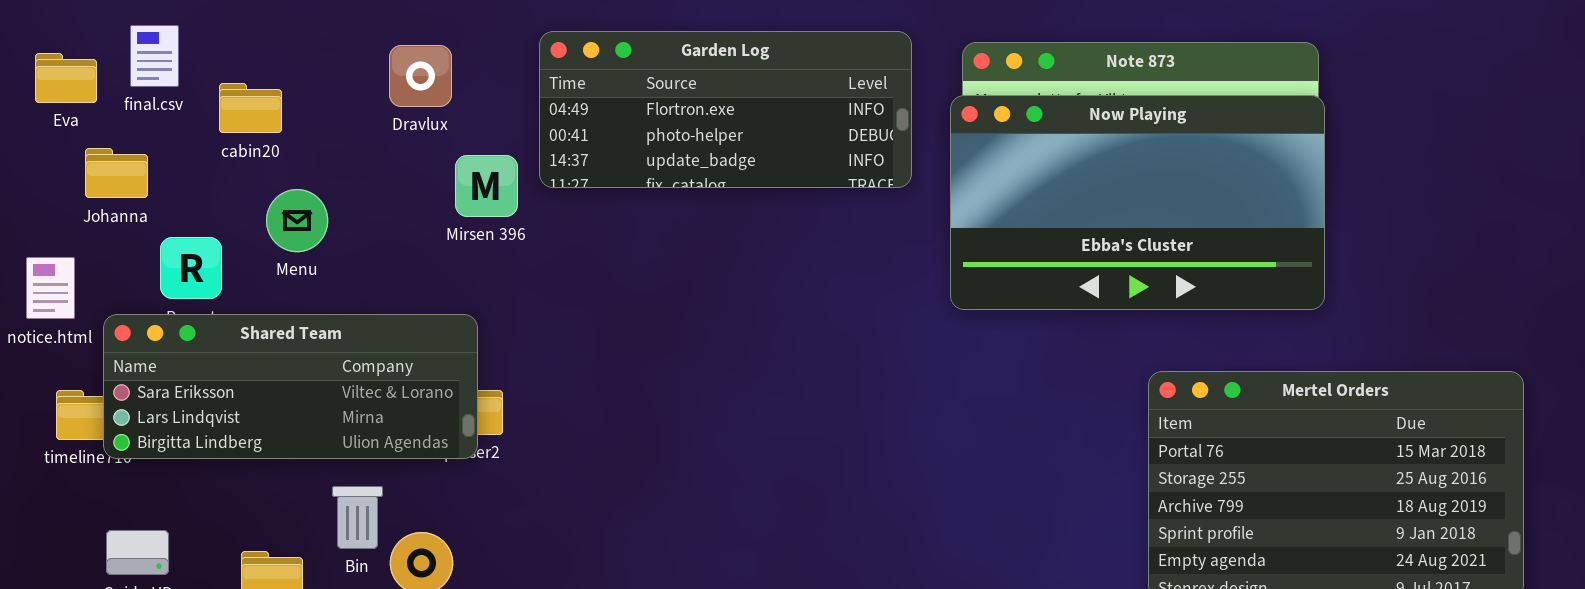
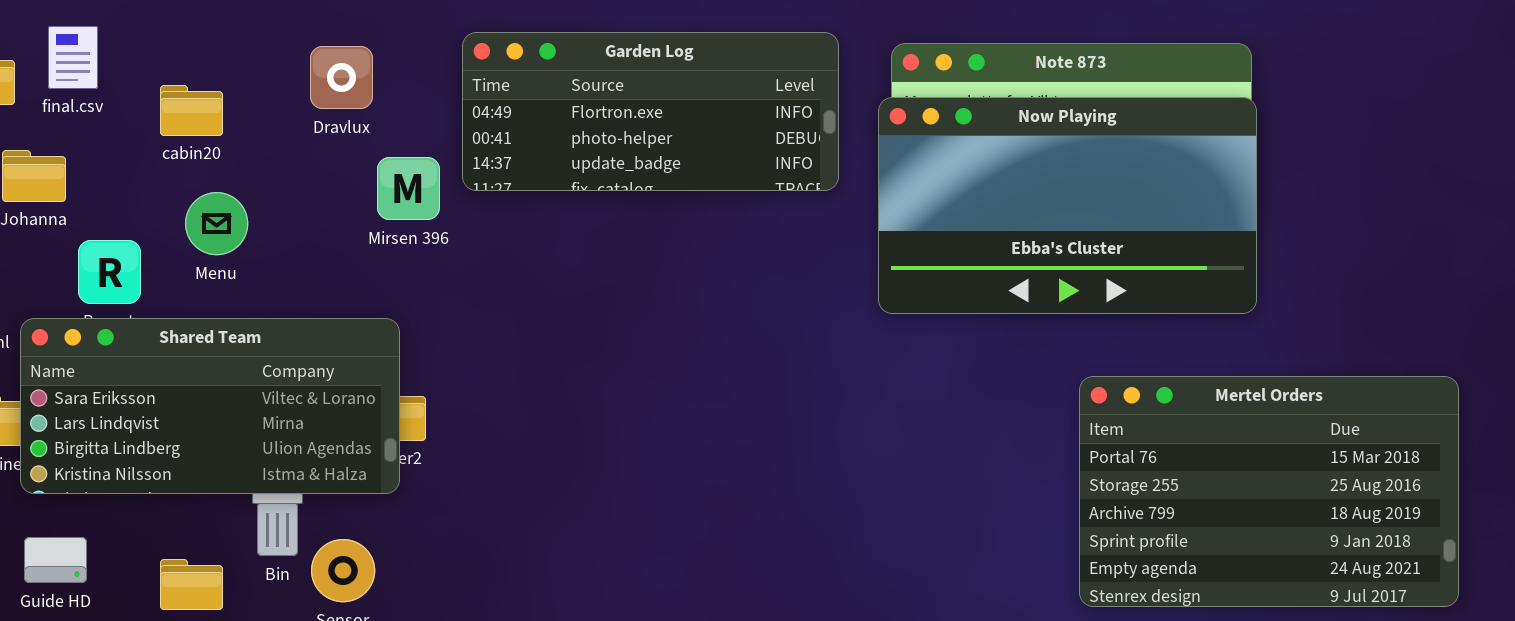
cabin20: [219,83,282,133] -> [160,85,223,136], moved
Shared Team: [103,314,478,459] -> [20,318,400,494], resized

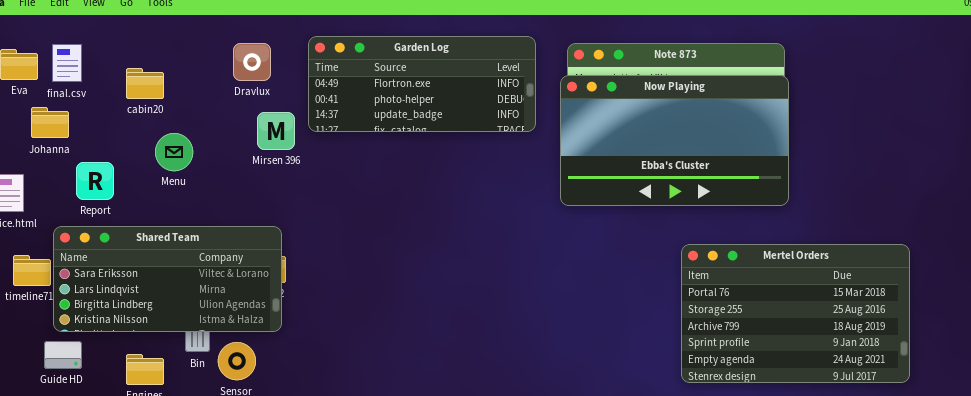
final.csv: [48,26,98,89] -> [52,44,82,82], moved
Dravlux: [310,46,373,109] -> [233,43,271,81], moved
Menu: [185,192,248,255] -> [155,133,193,171], moved
Shared Team: [20,318,400,494] -> [53,226,282,332], moved

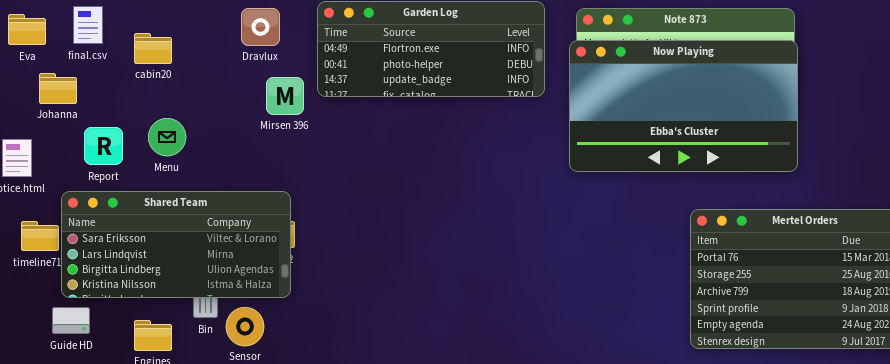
final.csv: [52,44,82,82] -> [73,6,103,44], moved
Menu: [155,133,193,171] -> [148,118,186,156], moved

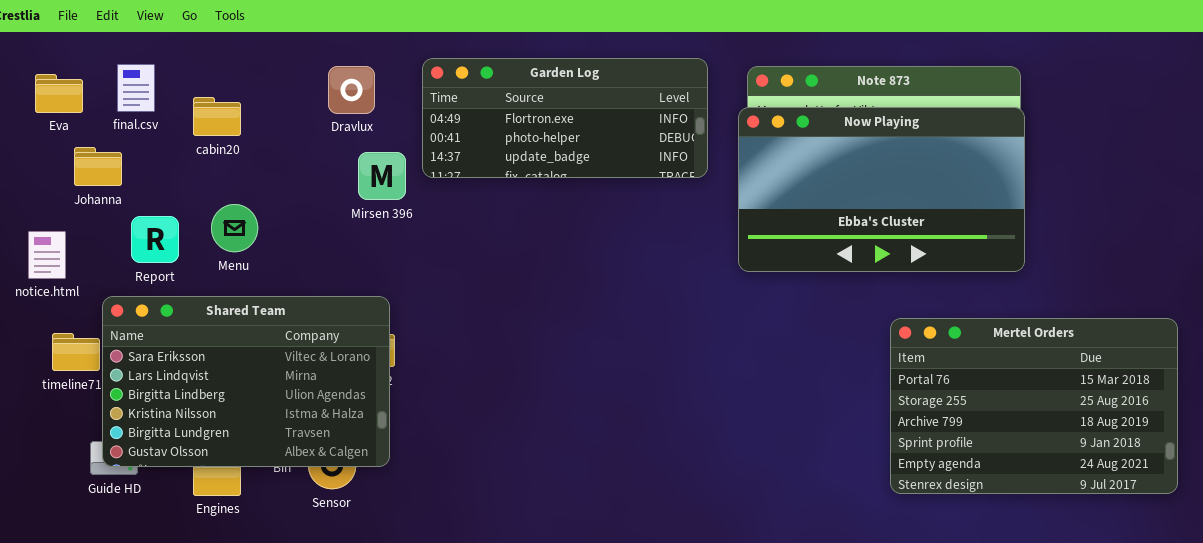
Shared Team: [61,191,291,298] -> [102,296,390,467], resized

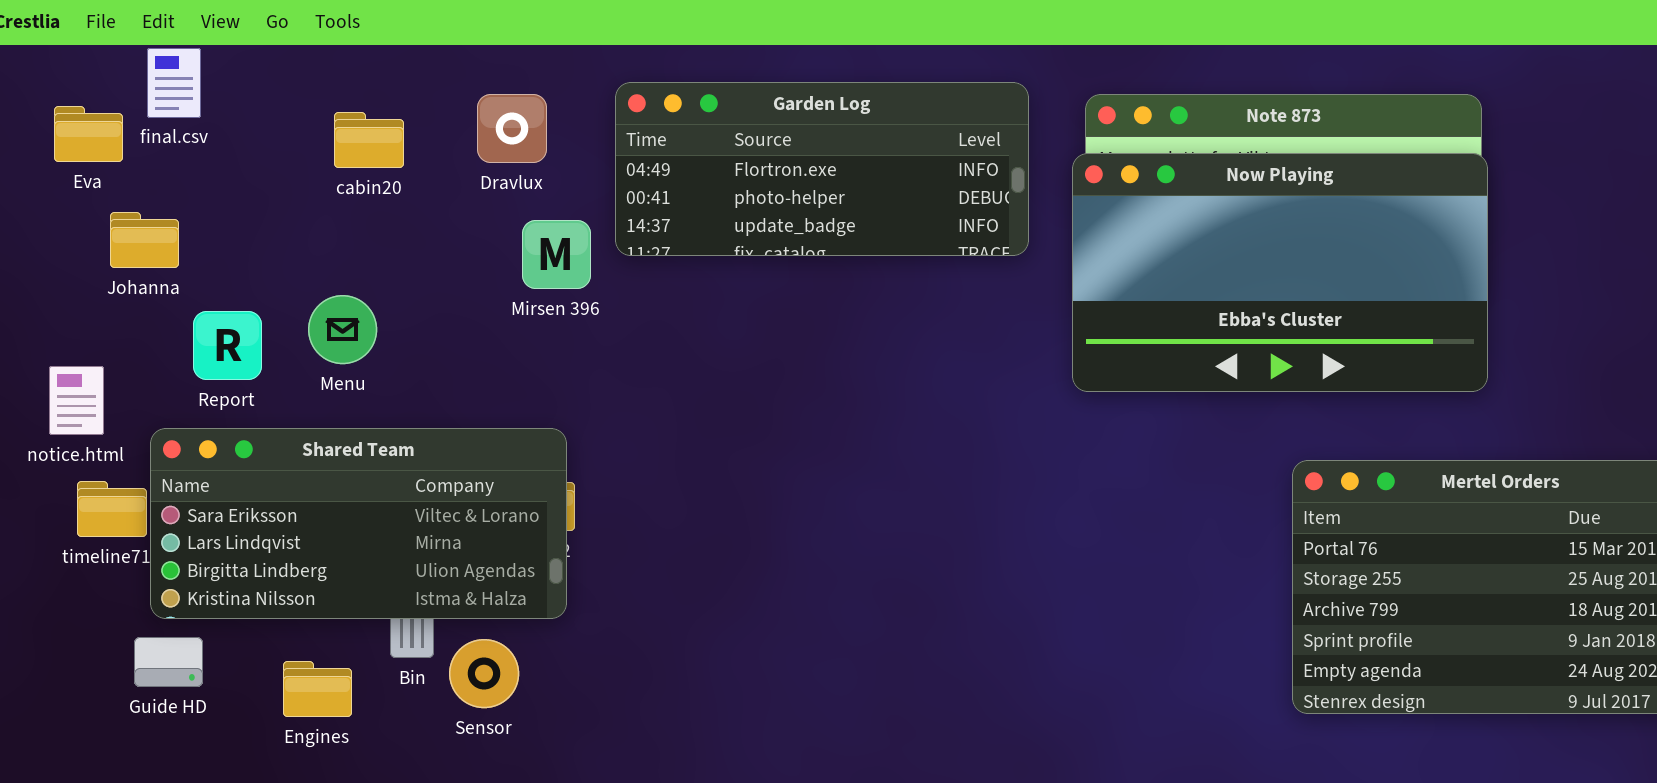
final.csv: [117,64,155,112] -> [147,48,201,118], moved
cabin20: [193,97,241,136] -> [334,112,404,168], moved
notice.html: [28,231,66,279] -> [49,366,104,435], moved
Shared Team: [102,296,390,467] -> [150,428,567,619], resized

